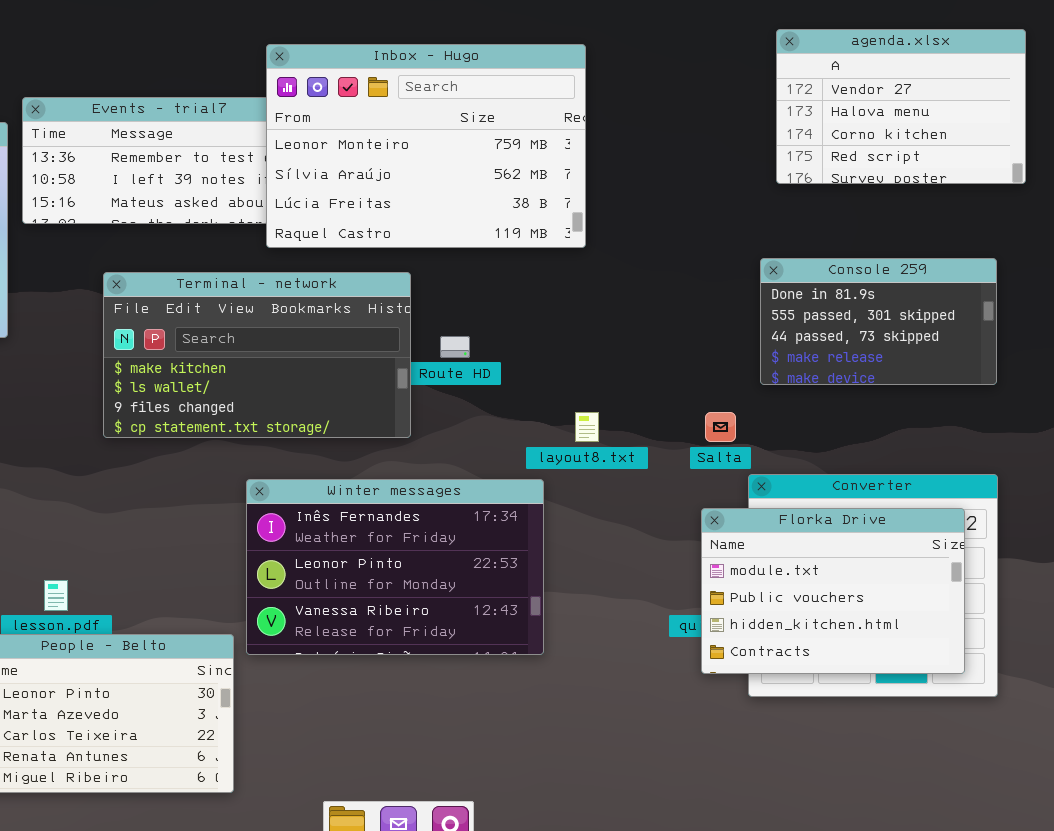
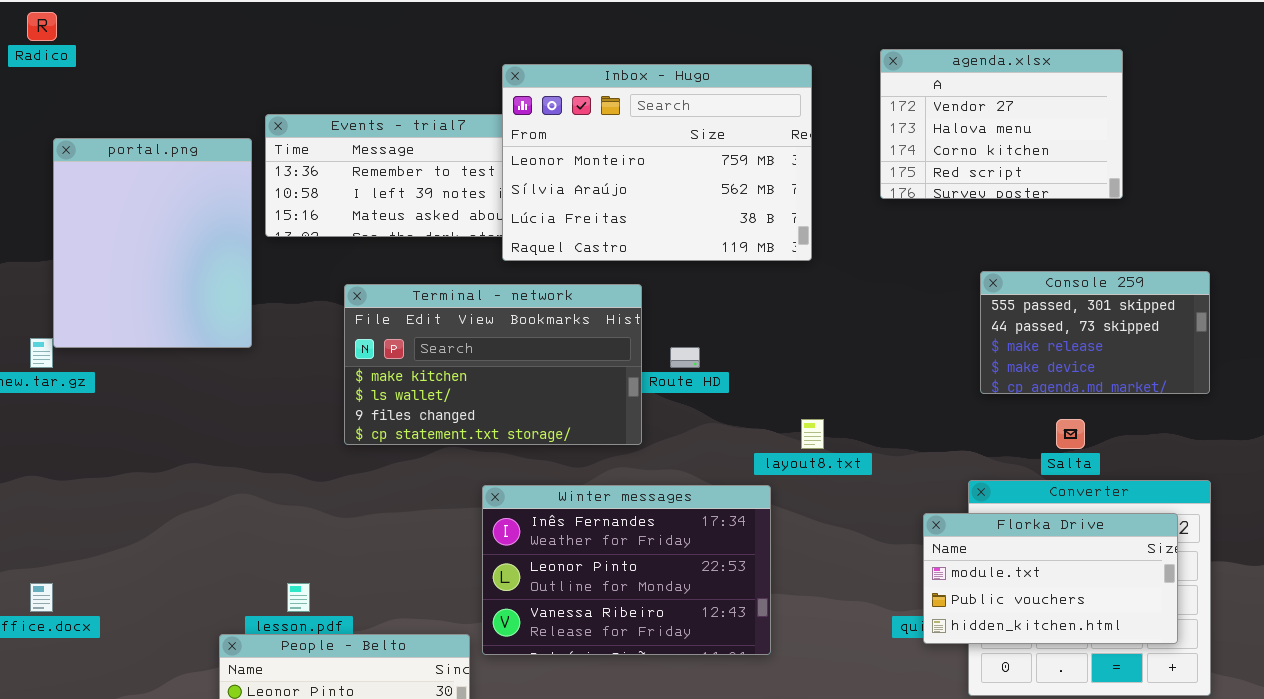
agenda.xlsx: [776,29,1026,184] -> [880,49,1123,199], moved
Console 259: [760,258,997,385] -> [980,271,1210,394], scrolled down 1 row
Salta: [705,412,736,442] -> [1056,419,1085,449], moved
Florka Drive: [701,508,965,674] -> [923,513,1178,644], resized

